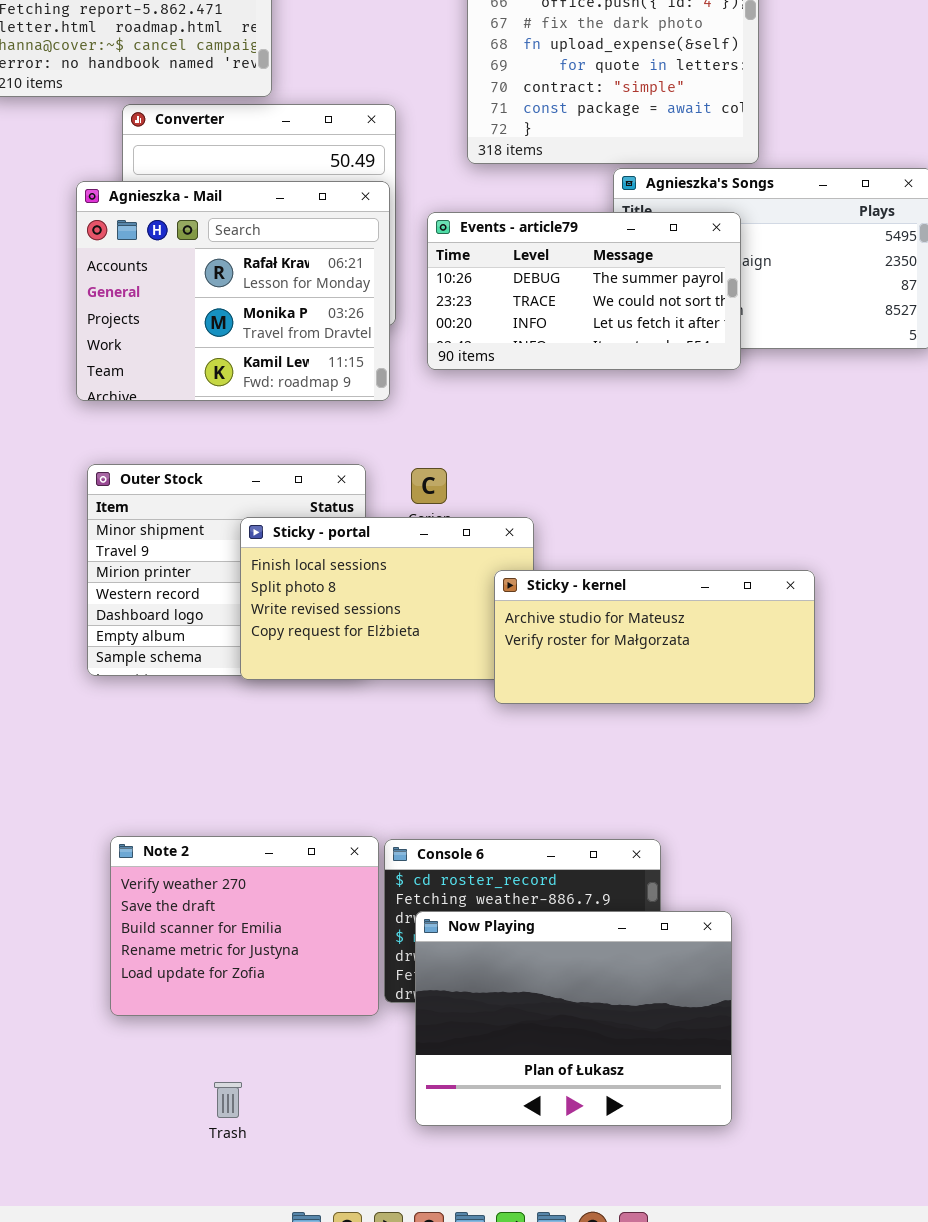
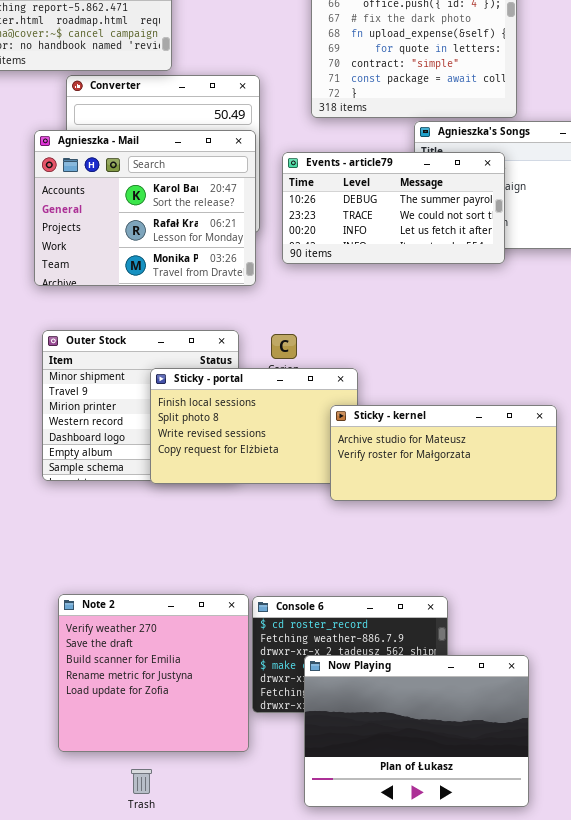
Agnieszka - Mail: [76,181,390,401] -> [34,130,256,286], scrolled up 1 row
Note 2: [110,836,379,1016] -> [58,594,249,752], resized
Now Playing: [415,911,732,1126] -> [304,655,529,807], moved

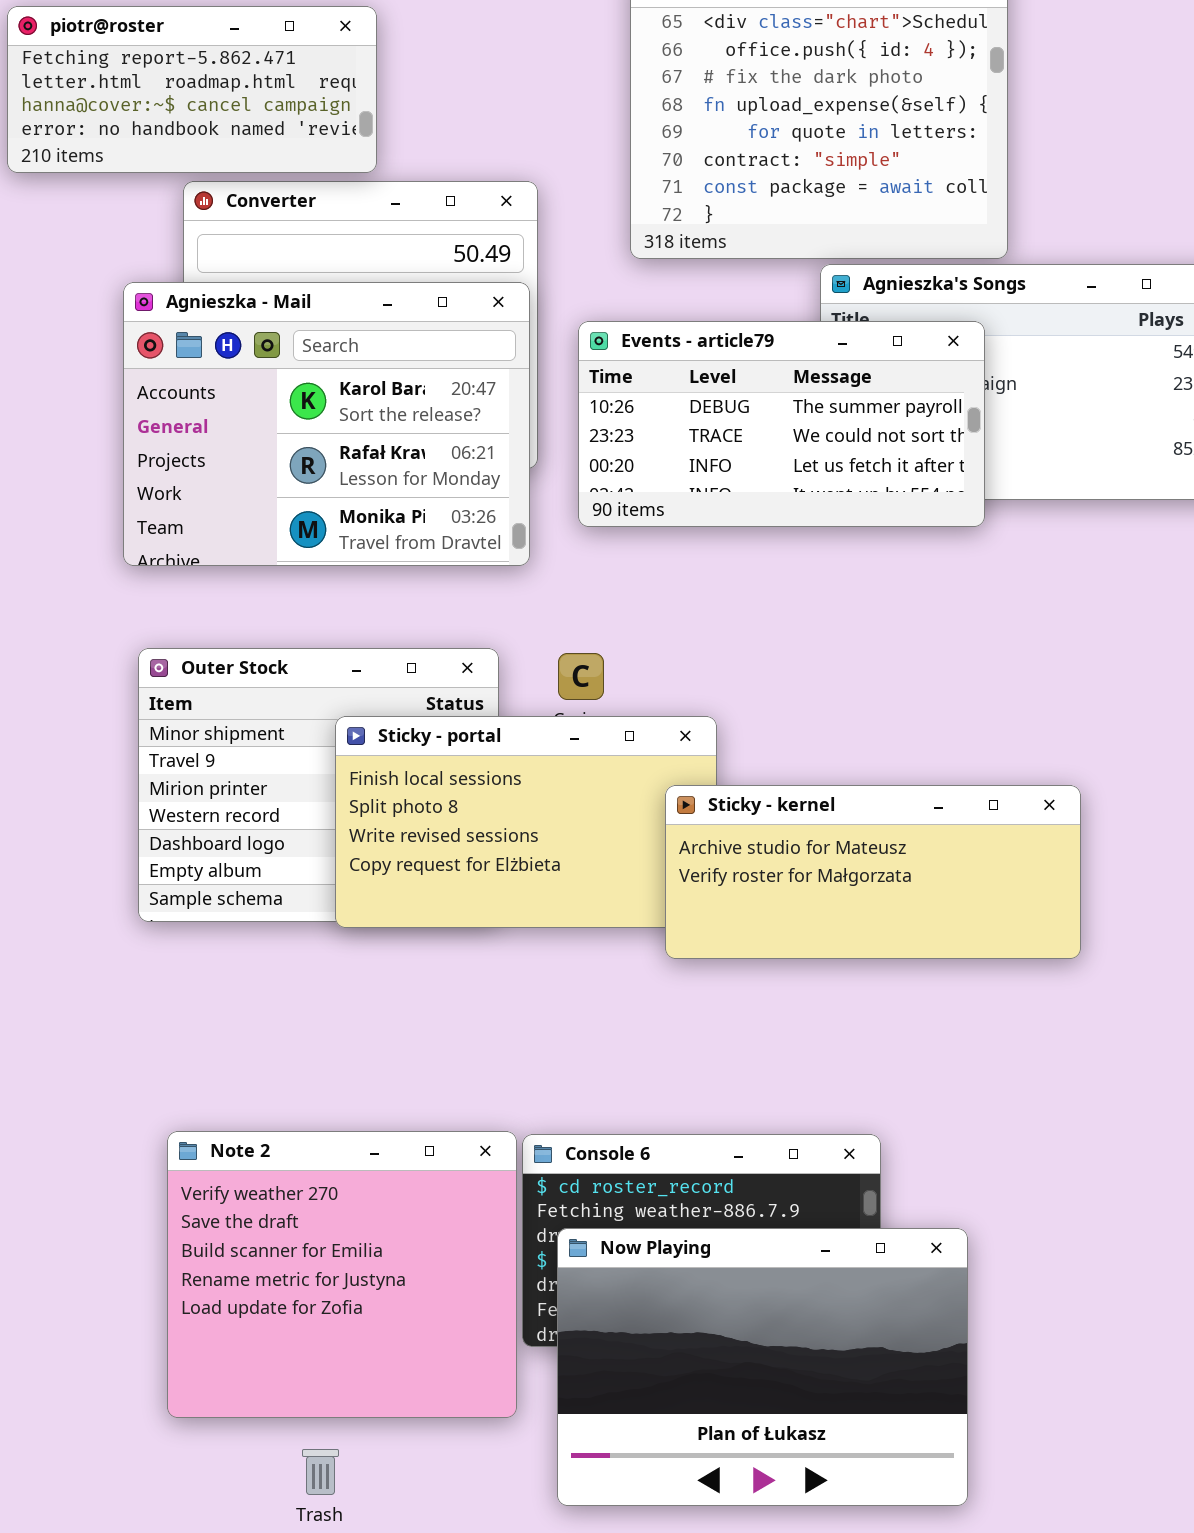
Now Playing: [304,655,529,807] -> [557,1228,968,1506], moved

